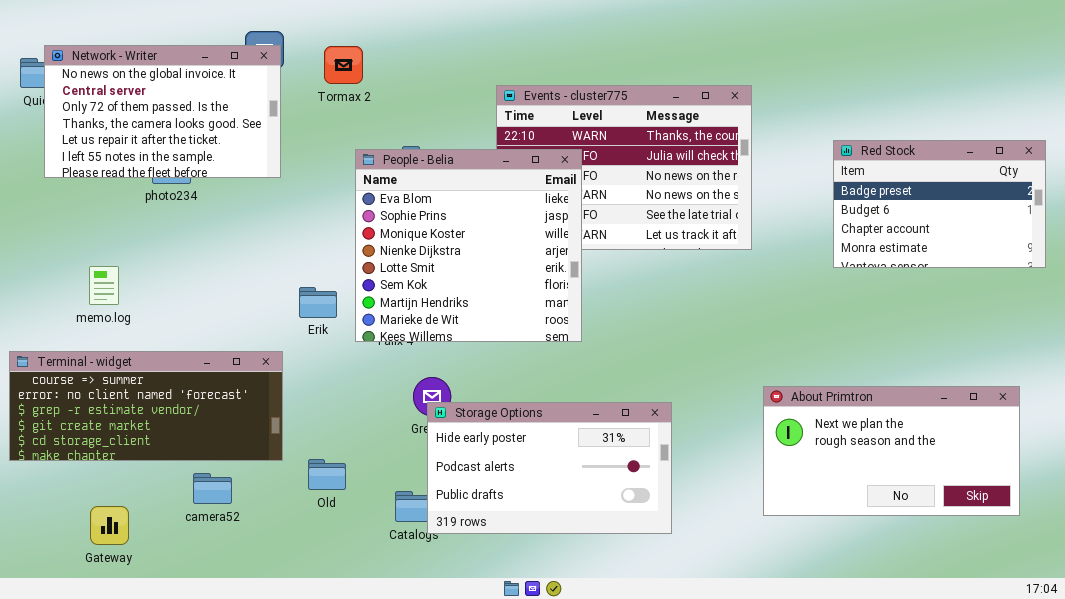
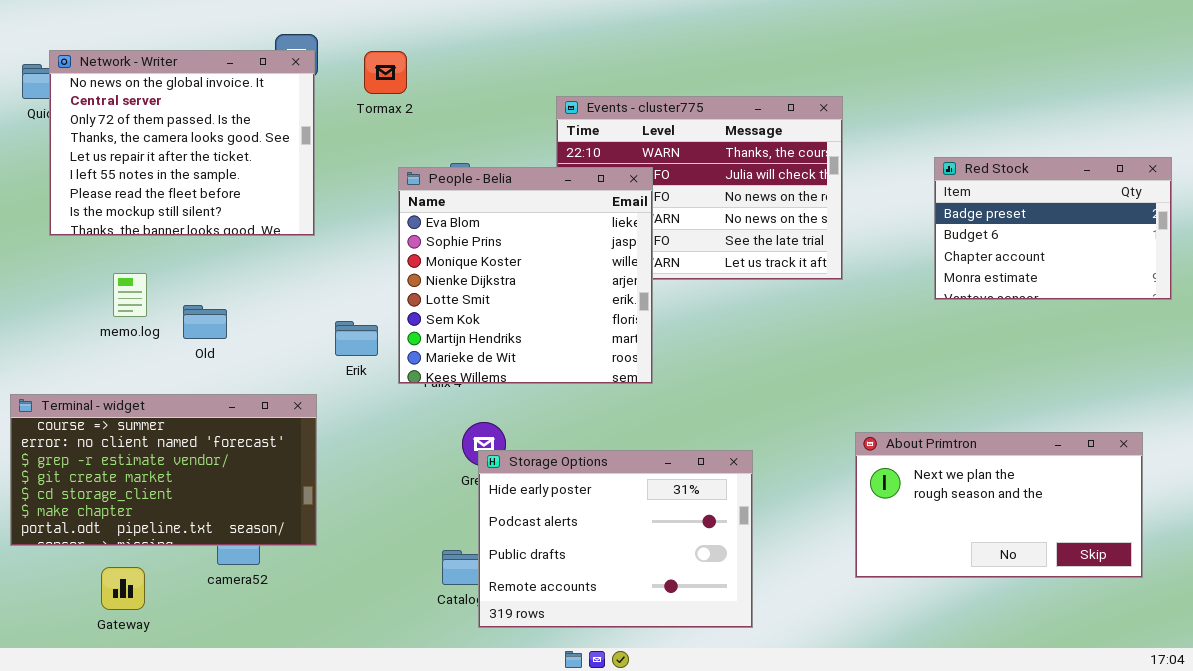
Network - Writer: [44,45,281,178] -> [49,50,315,236], resized
memo.log: [89,266,119,305] -> [113,273,147,317], moved
Terminal - widget: [9,351,283,461] -> [10,394,317,546], resized
Storage Options: [427,402,672,534] -> [478,450,753,628], resized
Old: [308,459,346,490] -> [183,305,227,339], moved

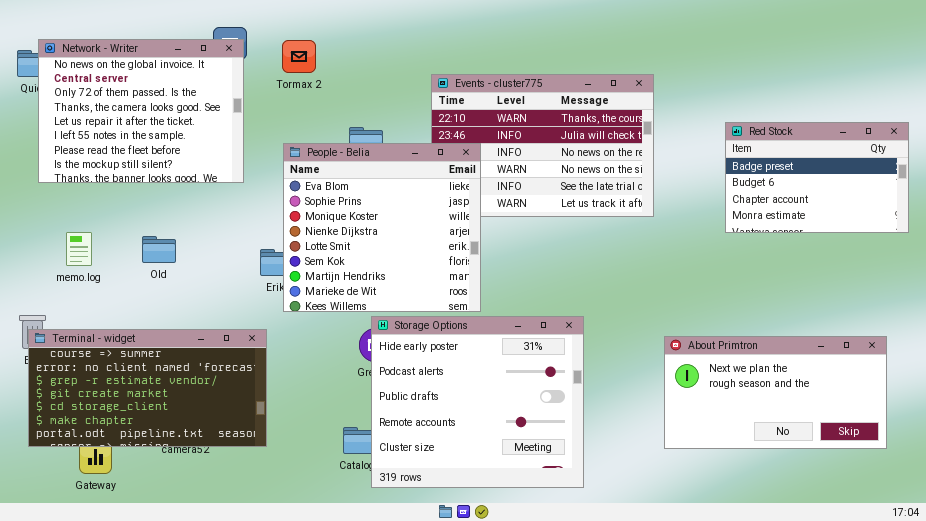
People - Belia: [398,167,653,384] -> [283,143,481,312], moved
memo.log: [113,273,147,317] -> [66,232,92,266], moved
Terminal - widget: [10,394,317,546] -> [28,329,267,447], moved
Storage Options: [478,450,753,628] -> [371,316,584,488], resized

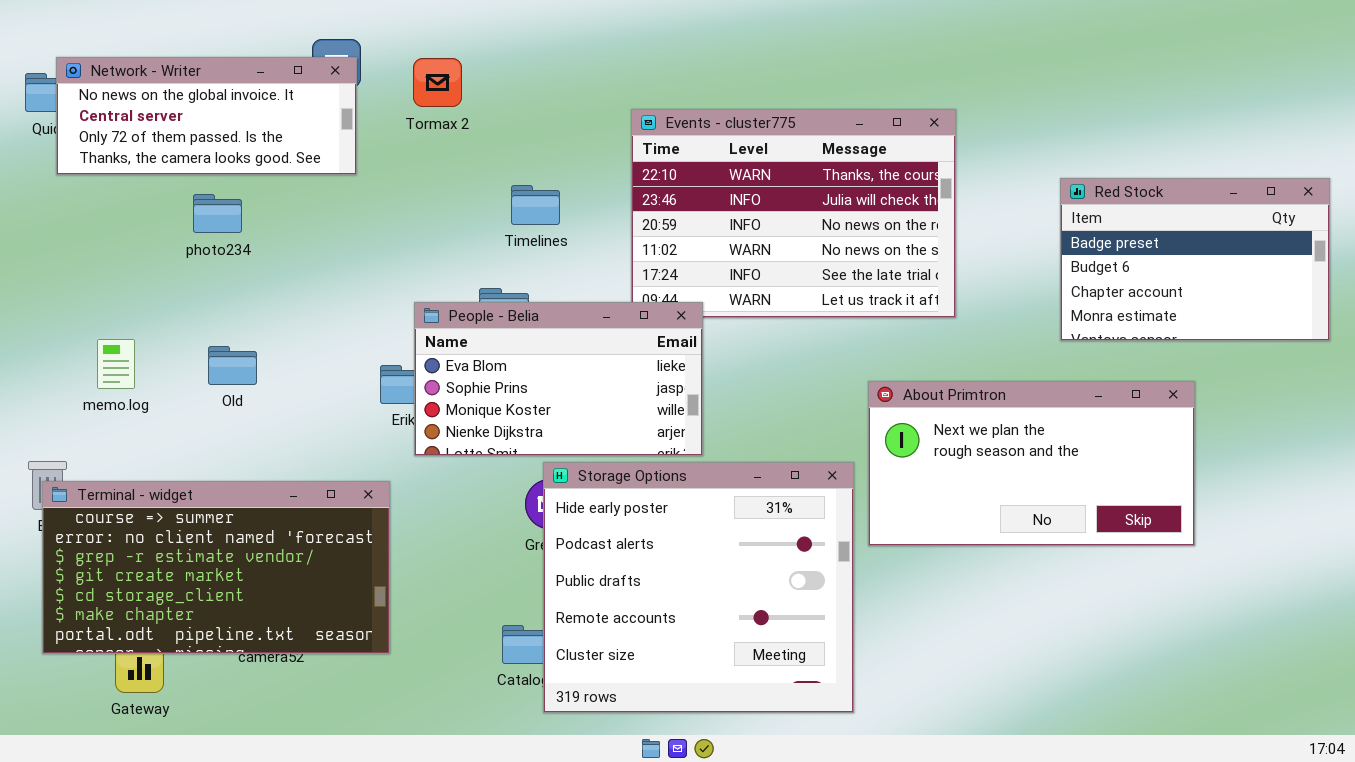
Network - Writer: [38,39,244,183] -> [56,57,357,175], resized
People - Belia: [283,143,481,312] -> [414,302,703,456], resized
About Primtron: [664,336,887,449] -> [868,381,1195,546], moved

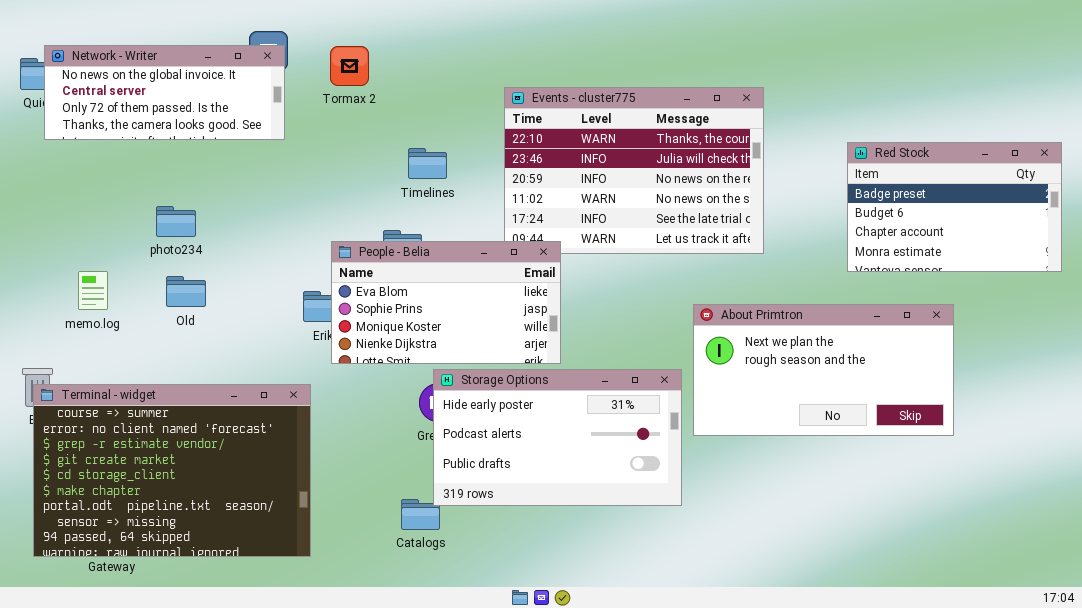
photo234: [193,194,242,233] -> [156,206,196,237], moved
Storage Options: [543,462,854,713] -> [433,369,682,506], resized
Terminal - widget: [42,481,390,654] -> [33,384,311,557], resized

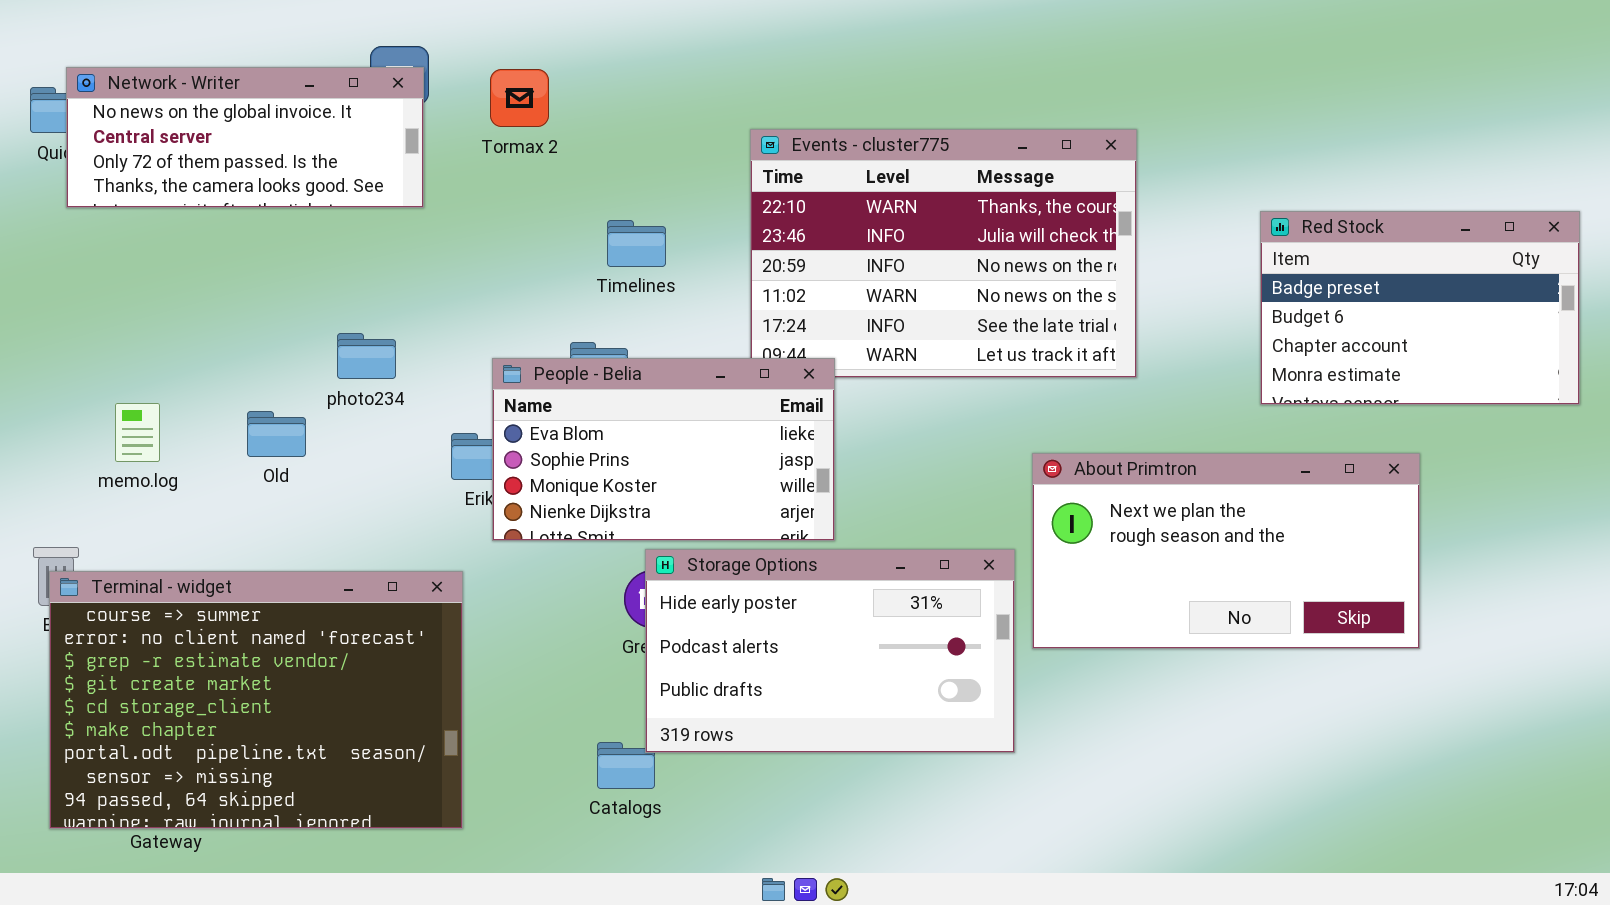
photo234: [156,206,196,237] -> [337,333,396,379], moved

